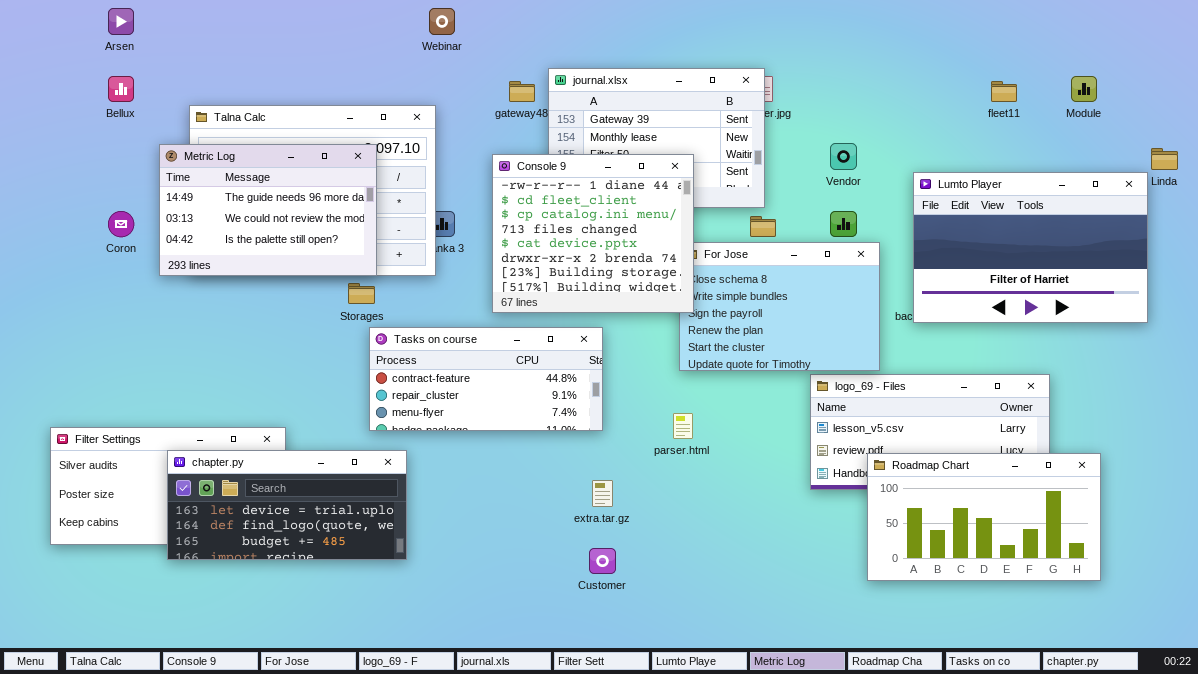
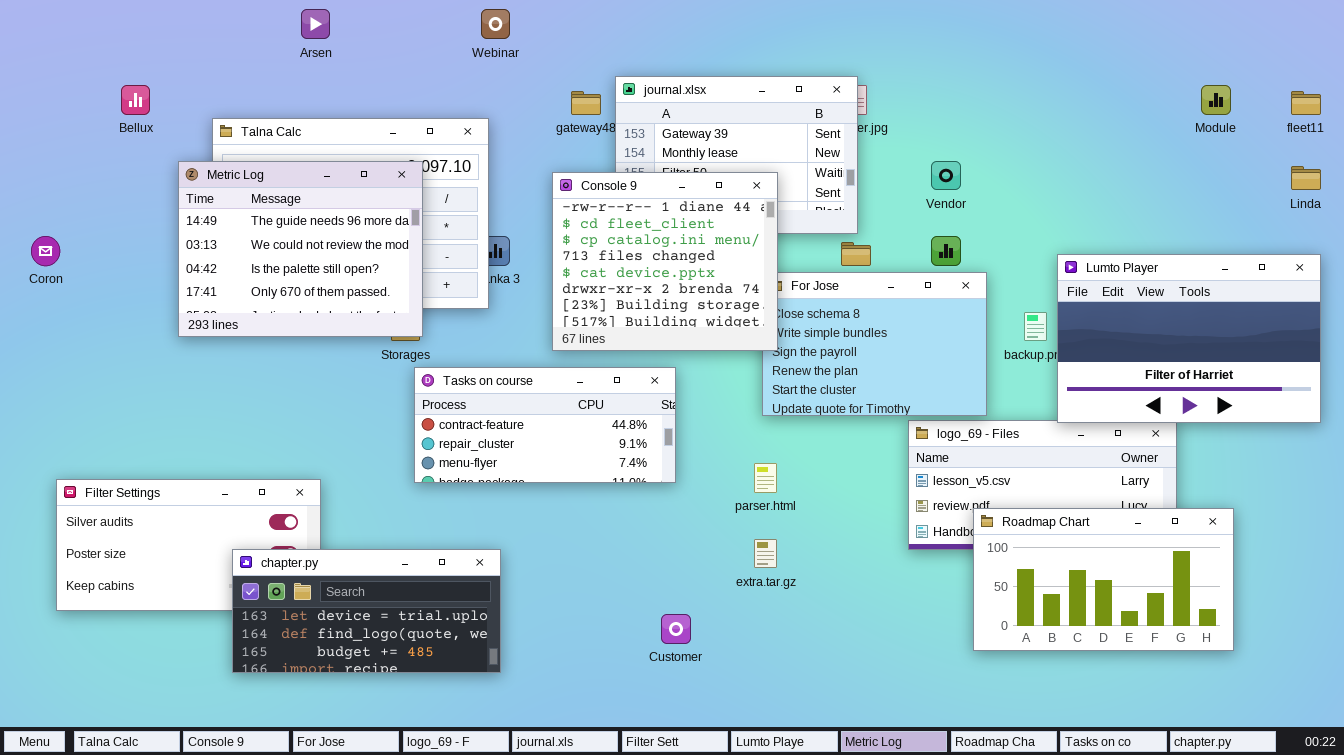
Arsen: [108,8,134,35] -> [301,9,330,39], moved
fleet11: [991,81,1017,102] -> [1291,91,1321,115], moved
Metric Log: [159,144,377,276] -> [178,161,423,337], resized
Lumto Player: [913,172,1148,323] -> [1057,254,1321,423], moved
Coron: [108,211,134,237] -> [31,236,60,266], moved
chapter.py: [167,450,407,560] -> [232,549,501,673], moved
extra.tar.gz: [592,480,613,507] -> [754,539,777,568], moved

